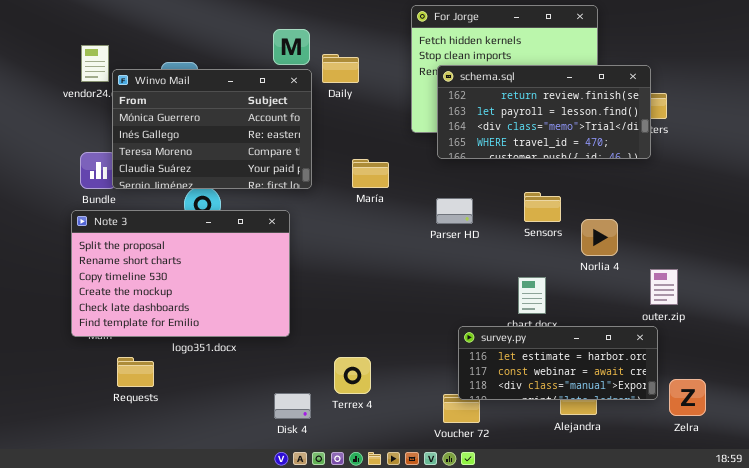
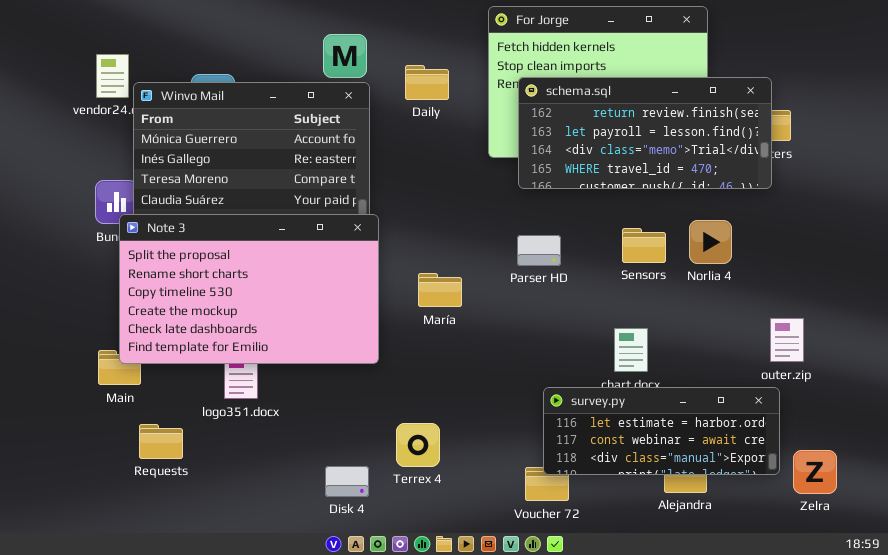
Daily: [322,54,359,83] -> [405,65,449,100], moved
María: [352,159,389,188] -> [418,273,462,307], moved
Note 3: [71,210,290,337] -> [119,214,379,364], moved
Norlia 4: [581,219,618,256] -> [689,220,732,264], moved

